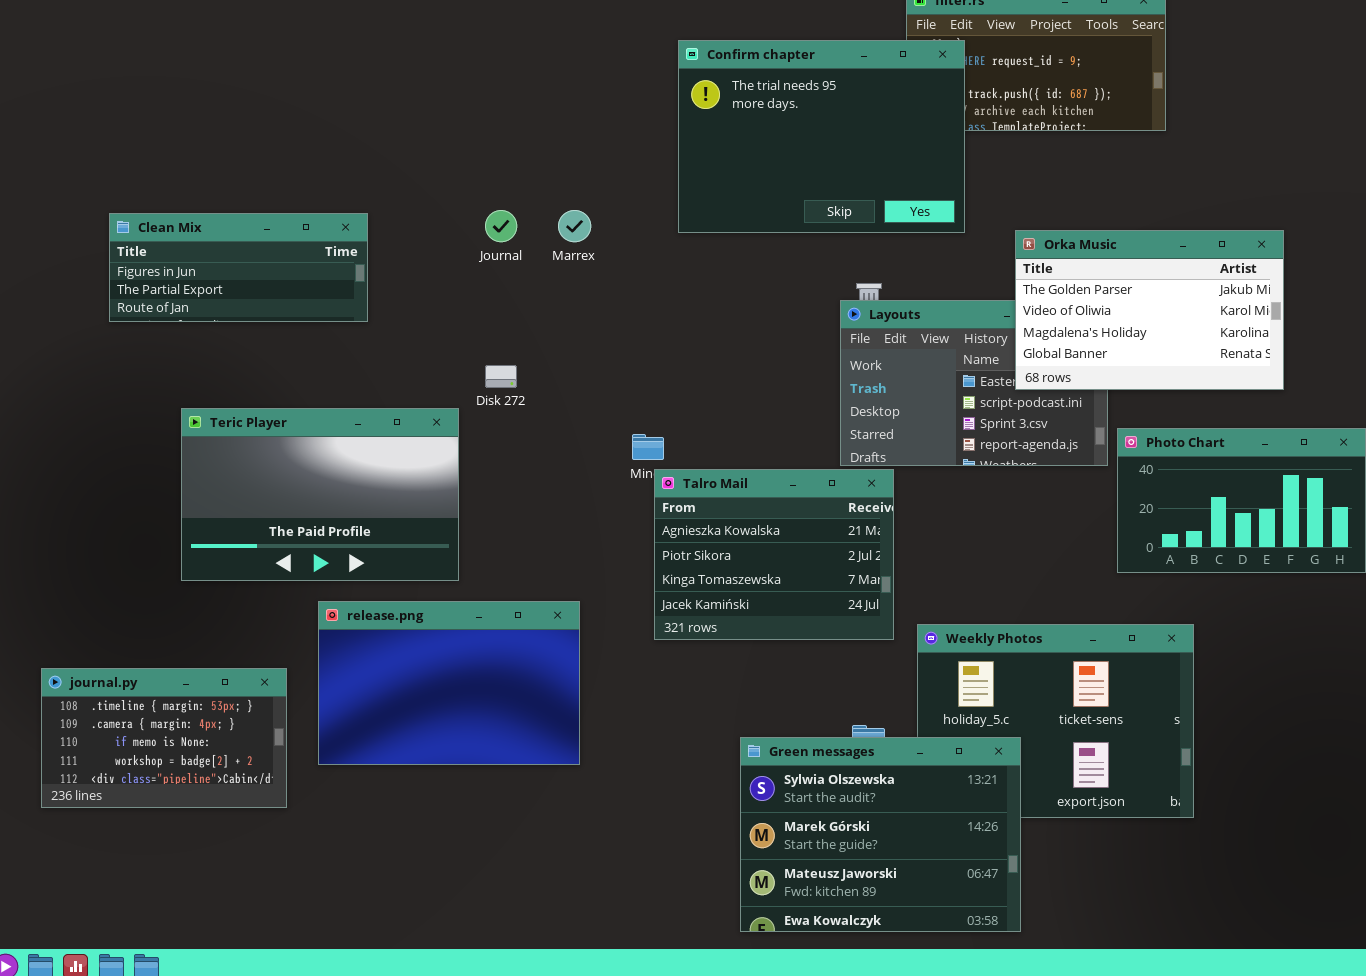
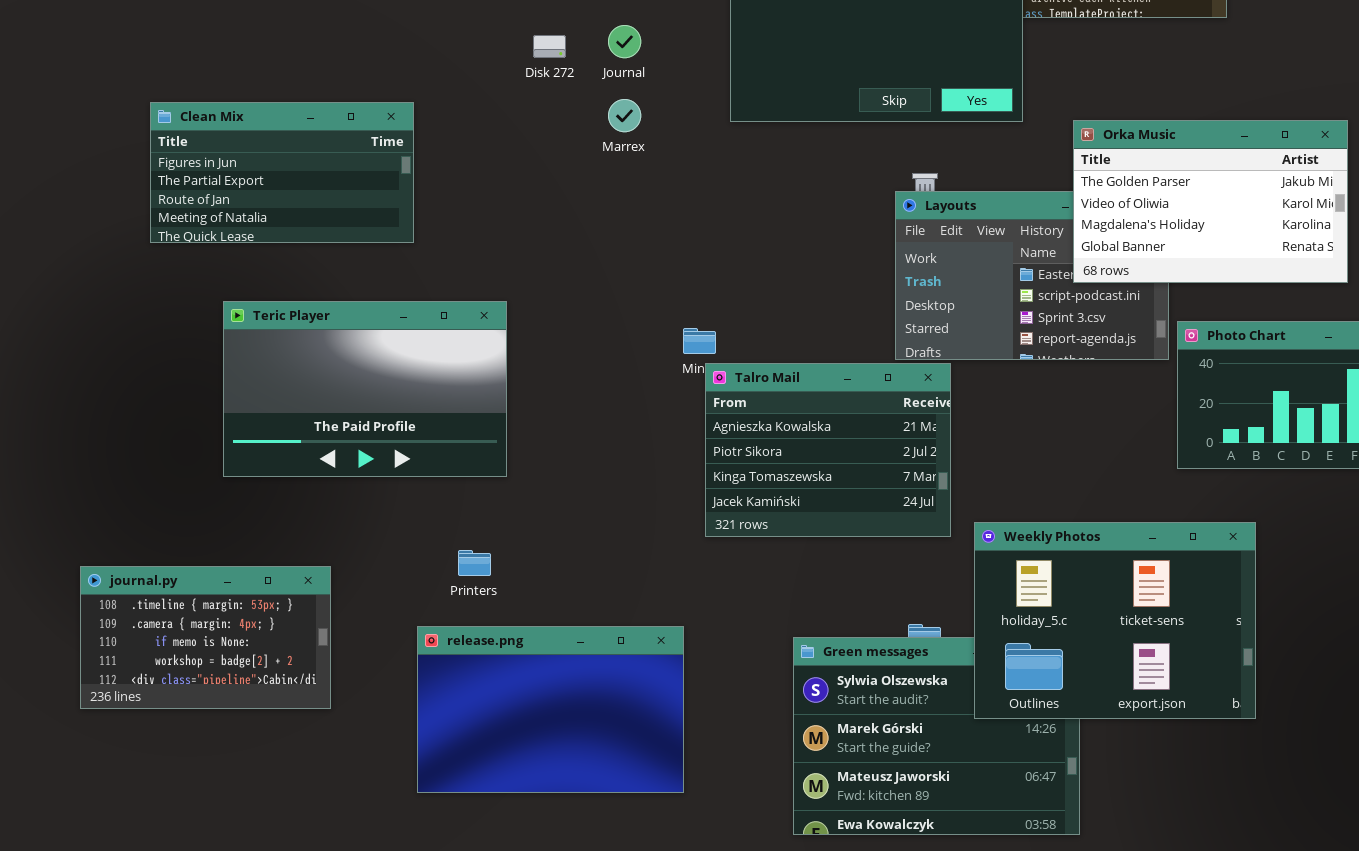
Journal: [485,210,517,242] -> [608,25,641,58], moved
Clean Mix: [109,213,368,322] -> [150,102,414,243], resized
Disk 272: [485,365,517,388] -> [533,35,566,58], moved
release.png: [318,601,580,765] -> [417,626,684,793], moved
Weekly Photos: [917,624,1194,818] -> [974,522,1256,719], raised

